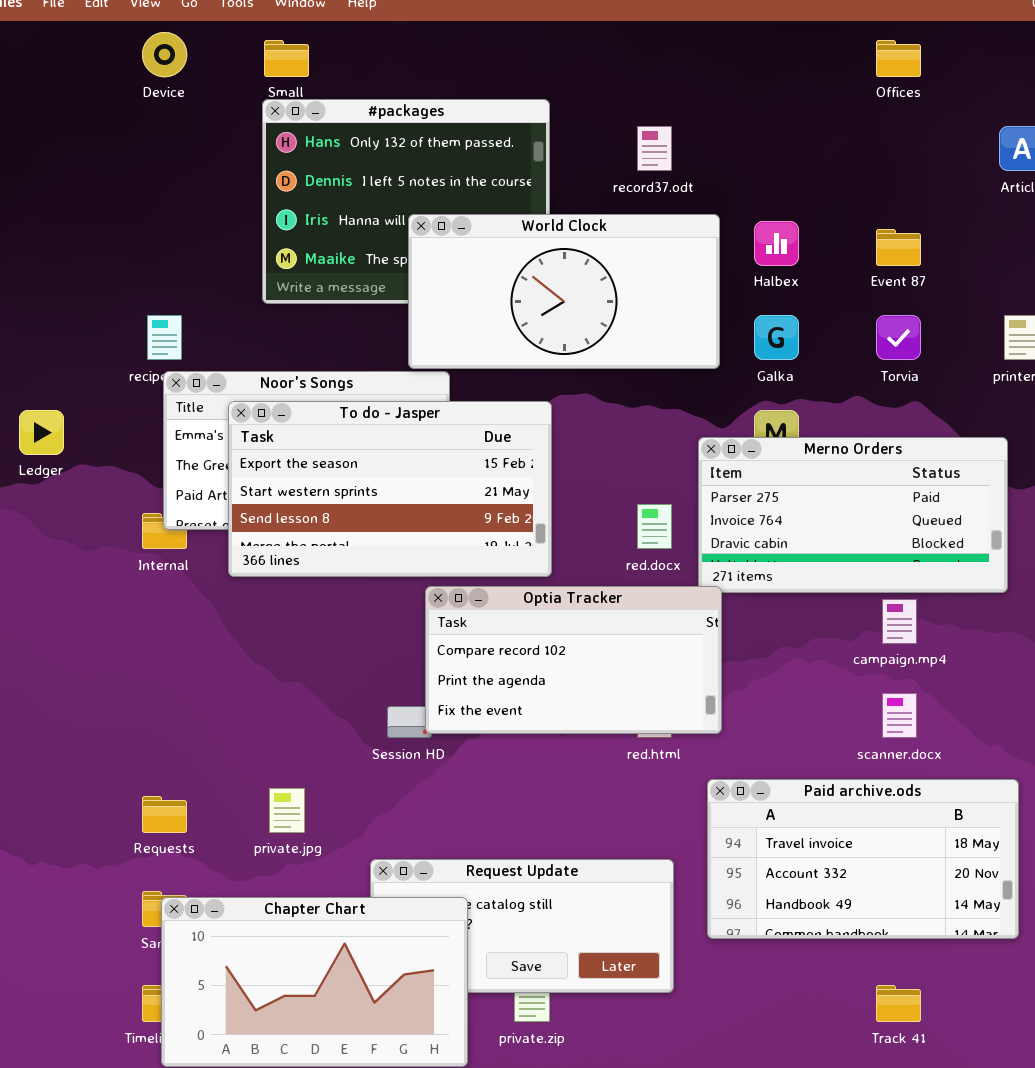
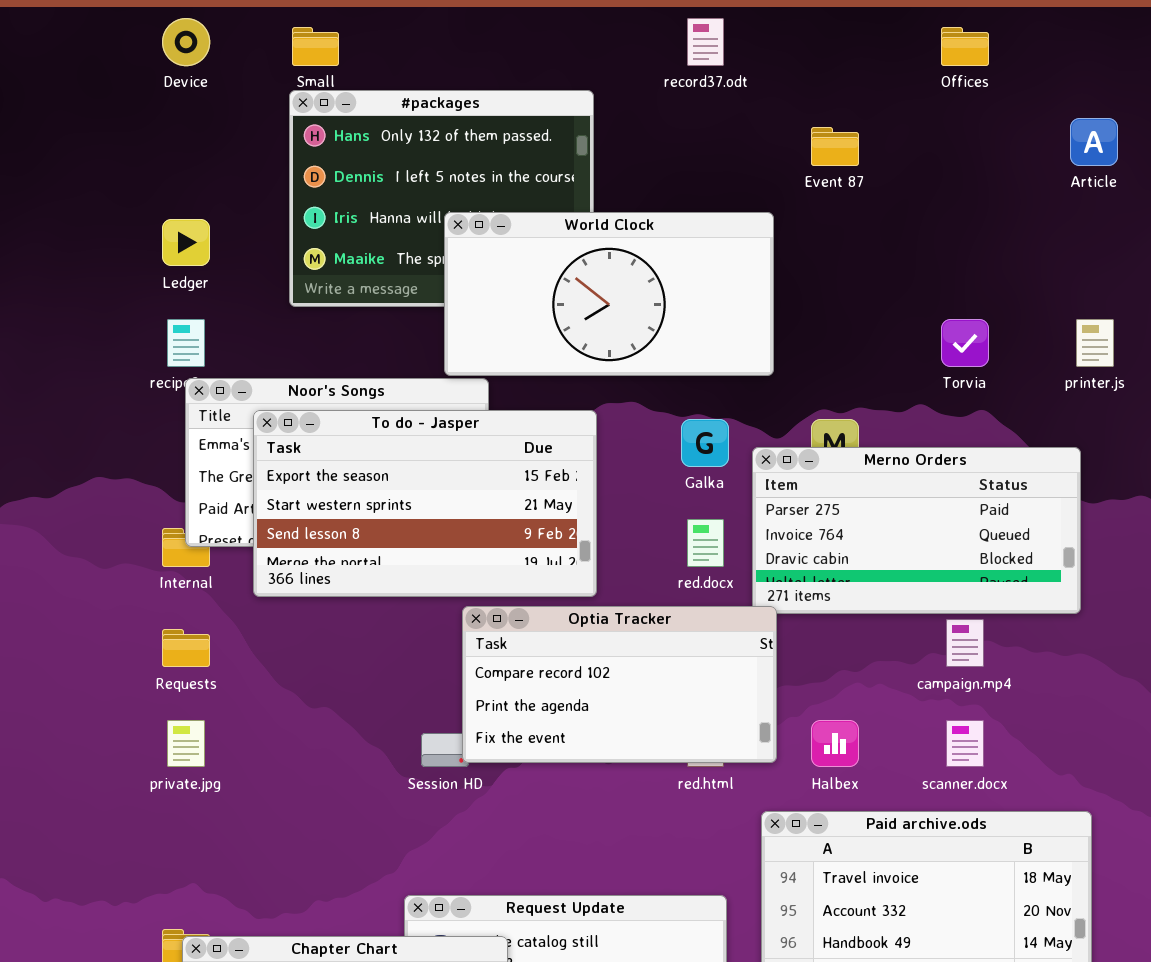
record37.odt: [637,126,672,171] -> [687,18,724,66], moved
Halbex: [754,221,799,266] -> [811,720,859,767], moved
Event 87: [876,229,921,266] -> [811,127,859,166], moved
Galka: [754,315,799,360] -> [681,419,729,467], moved
Ledger: [19,410,64,455] -> [162,219,210,266], moved
private.jpg: [269,788,305,833] -> [167,720,205,767], moved
Requests: [142,796,187,833] -> [162,629,210,667], moved

